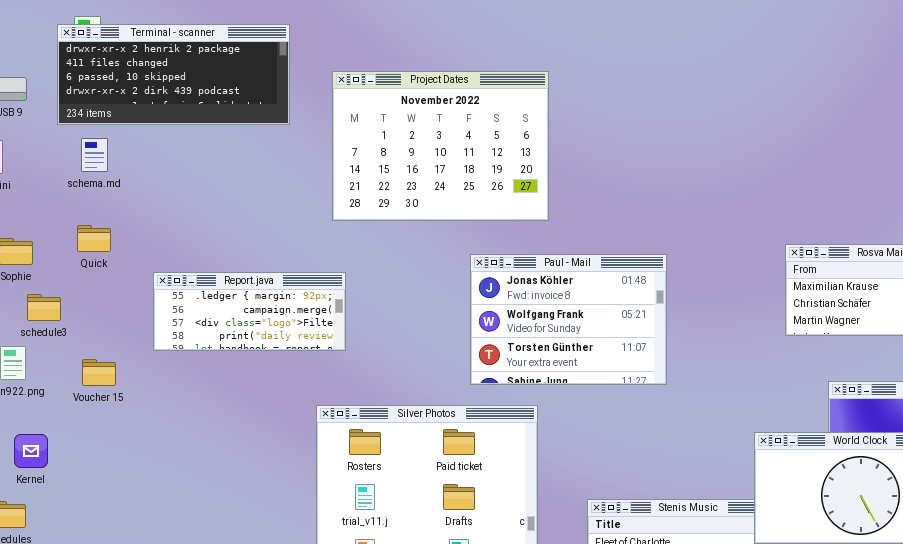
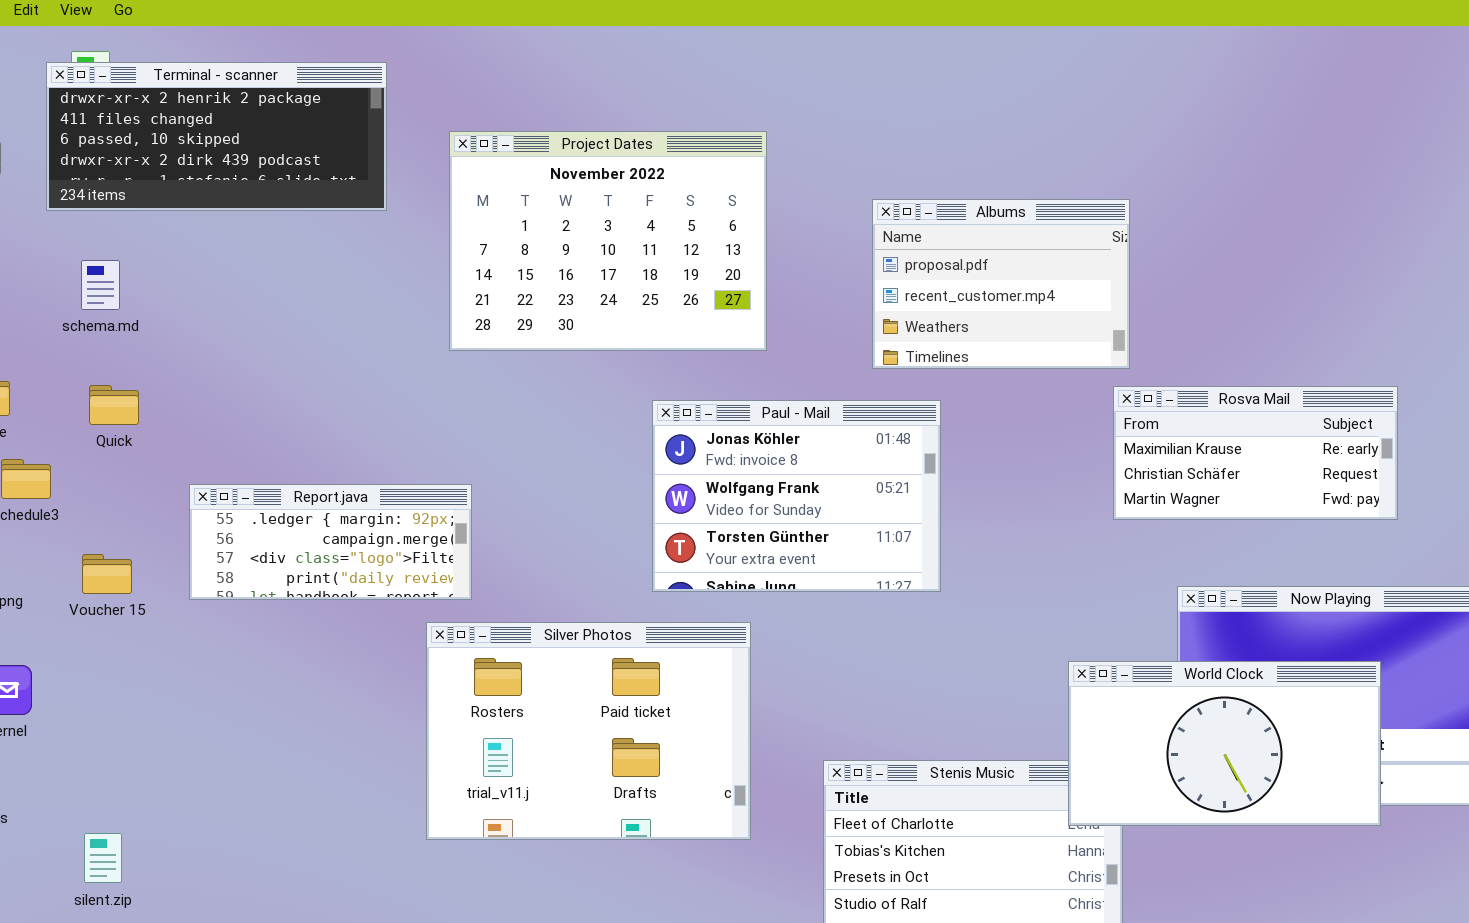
Albums: none -> [872,199,1130,369], opened
schema.md: [81,138,108,172] -> [81,260,120,310], moved
Quick: [77,225,111,252] -> [89,385,139,425], moved
Report.java: [153,272,346,351] -> [189,484,472,600], moved

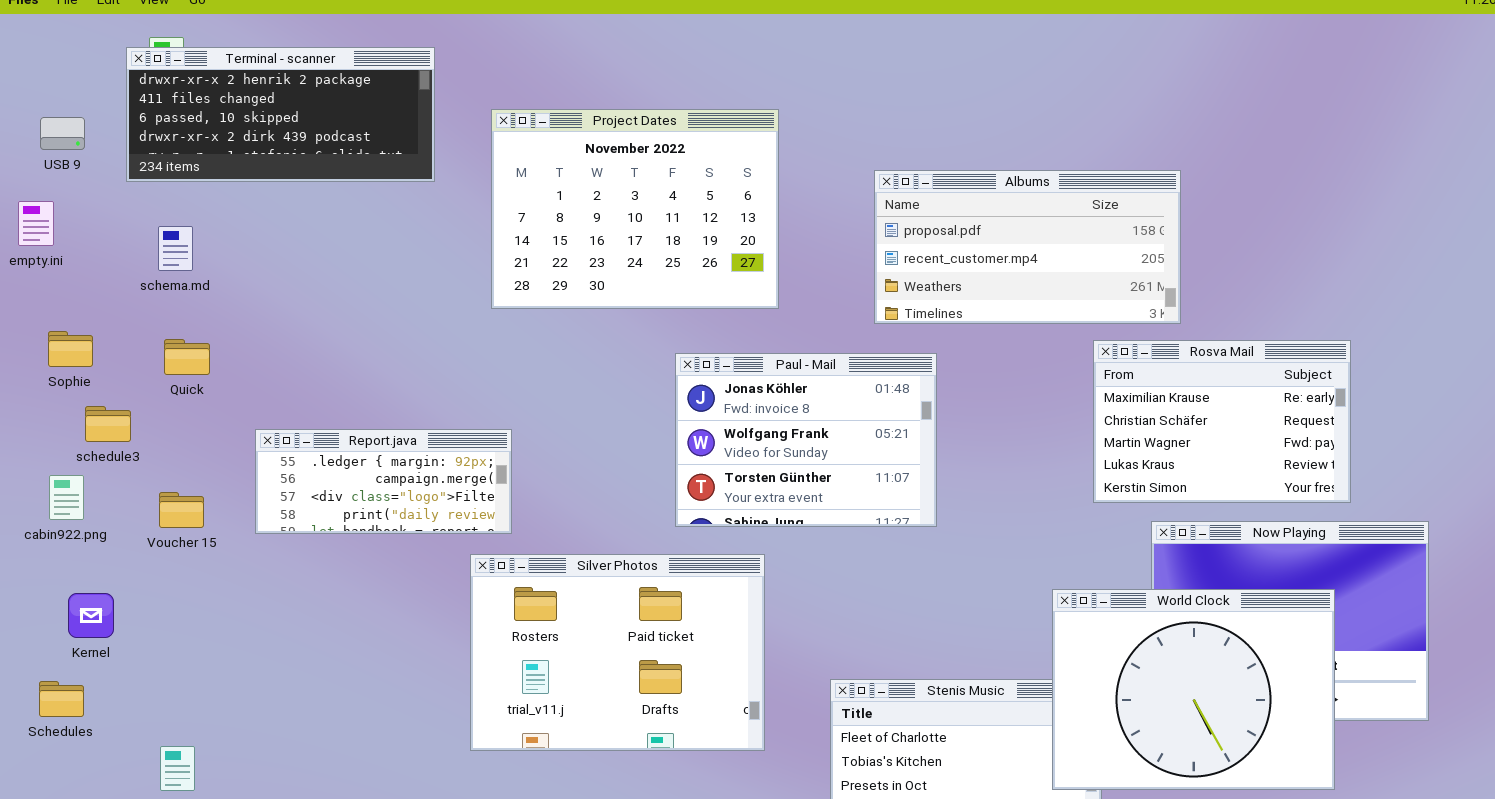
Albums: [872,199,1130,369] -> [874,170,1181,324], resized
Rosva Mail: [1113,386,1398,520] -> [1093,340,1351,503], resized
World Clock: [1068,661,1381,826] -> [1052,589,1335,790], resized

